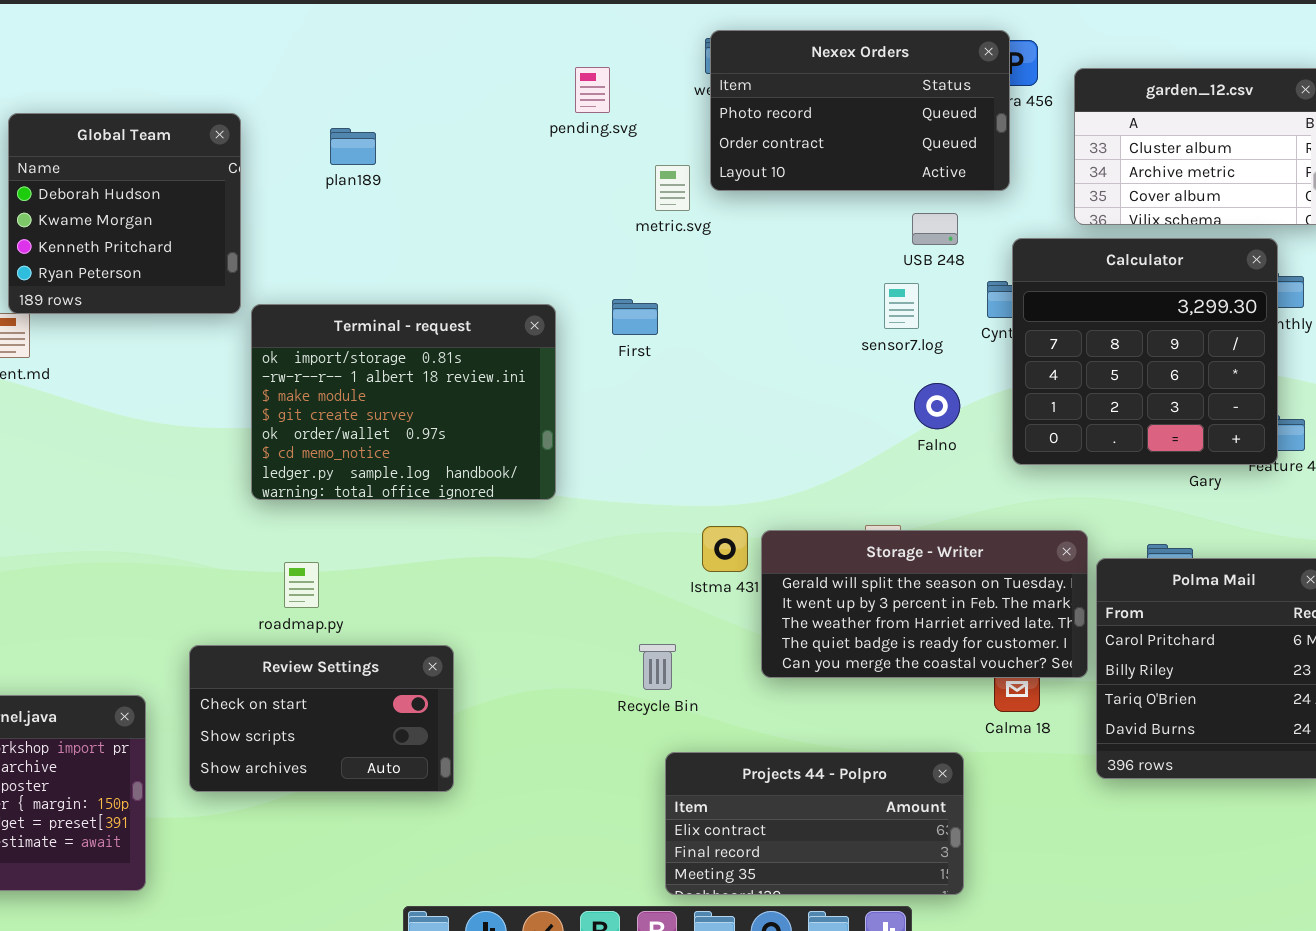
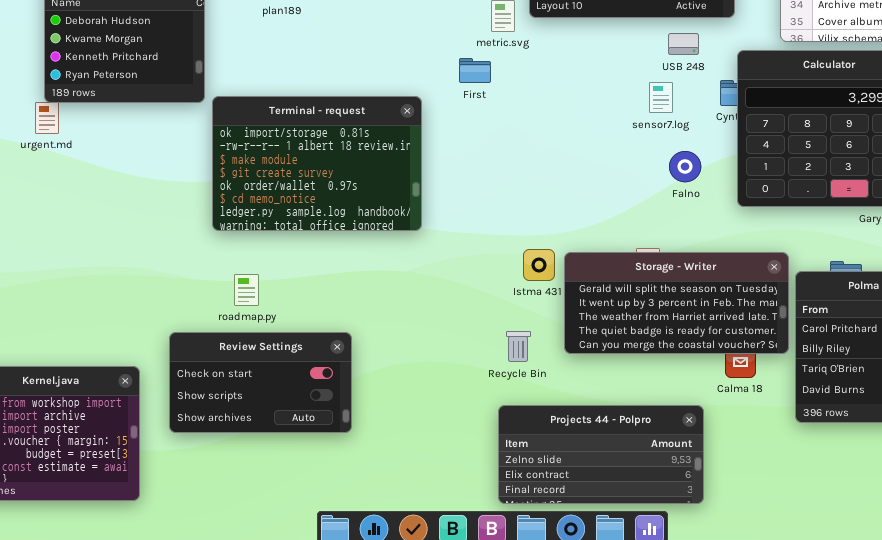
First: [612,299,658,335] -> [459,58,491,83], moved
Recycle Bin: [639,644,676,690] -> [506,331,531,362], moved
Projects 44 - Polpro: [665,752,964,895] -> [498,405,704,504], scrolled up 1 row

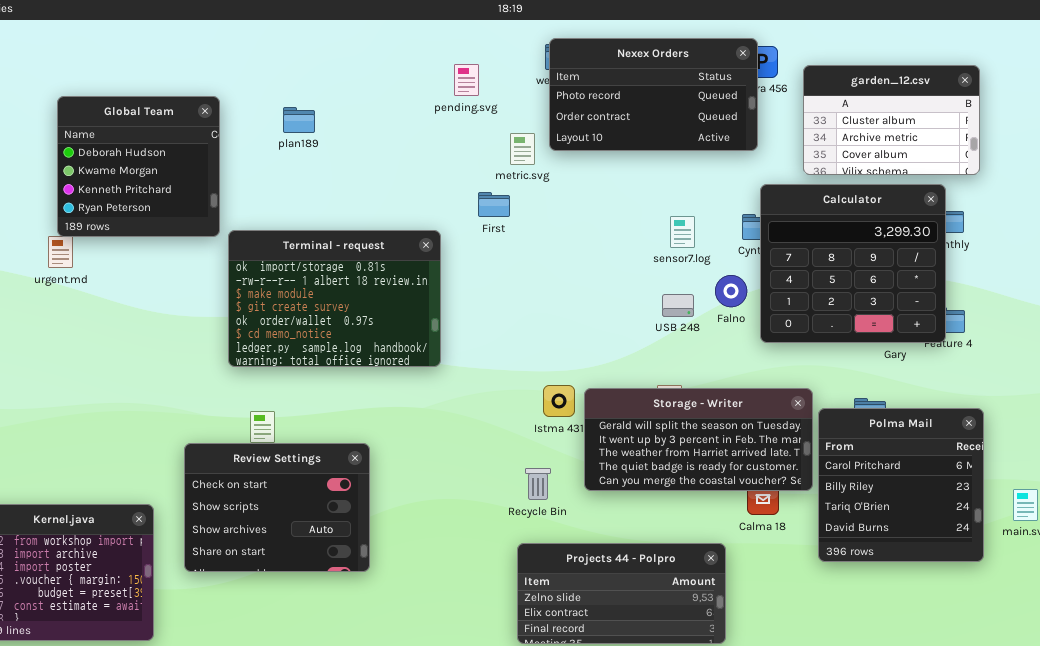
USB 248: [668,33,699,55] -> [662,294,694,317], moved
Falno: [669,151,701,182] -> [715,275,747,307], moved
Review Settings: [169,332,352,433] -> [184,443,370,572], resized

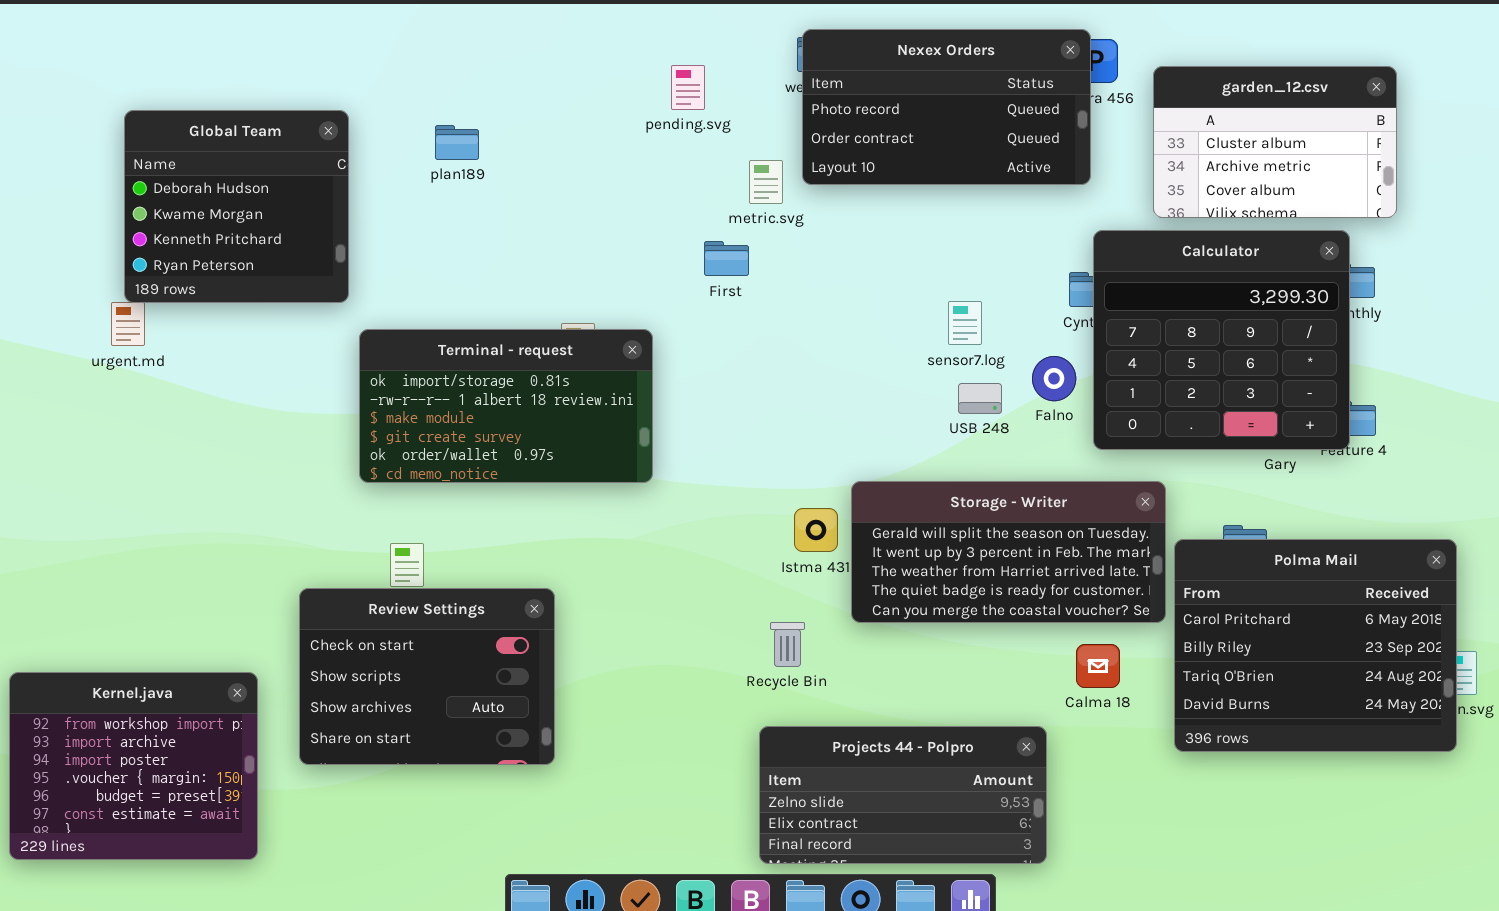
sensor7.log: [670,216,695,248] -> [948,301,982,345], moved
Terminal - request: [228,230,441,367] -> [359,329,653,483], resized
Storage - Writer: [584,388,813,491] -> [851,481,1166,623], moved
Polma Mail: [818,408,984,562] -> [1174,539,1457,752], resized

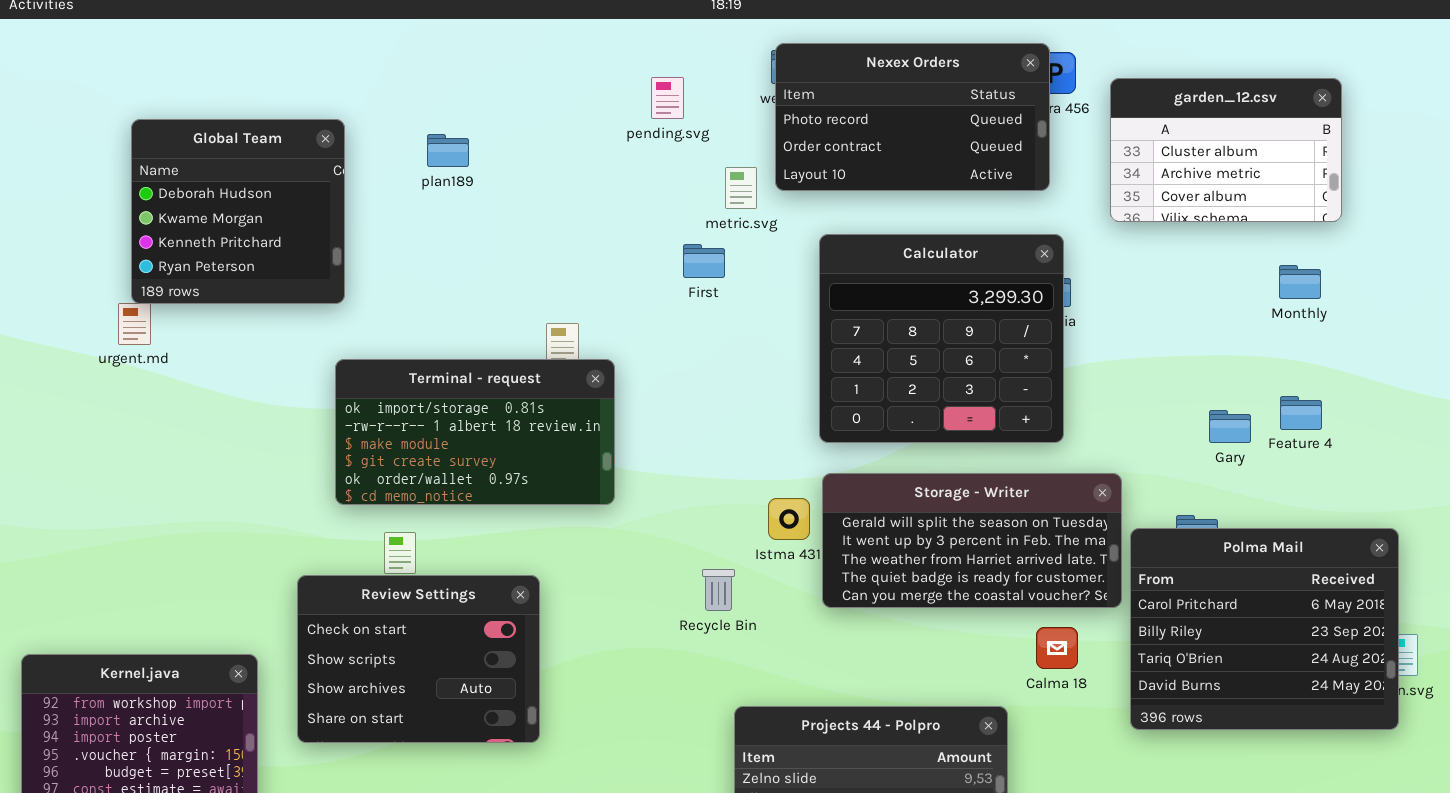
Calculator: [1093,230,1350,450] -> [819,234,1064,443], moved
Terminal - request: [359,329,653,483] -> [335,359,615,505], moved
Recycle Bin: [770,622,805,667] -> [702,569,735,611], moved

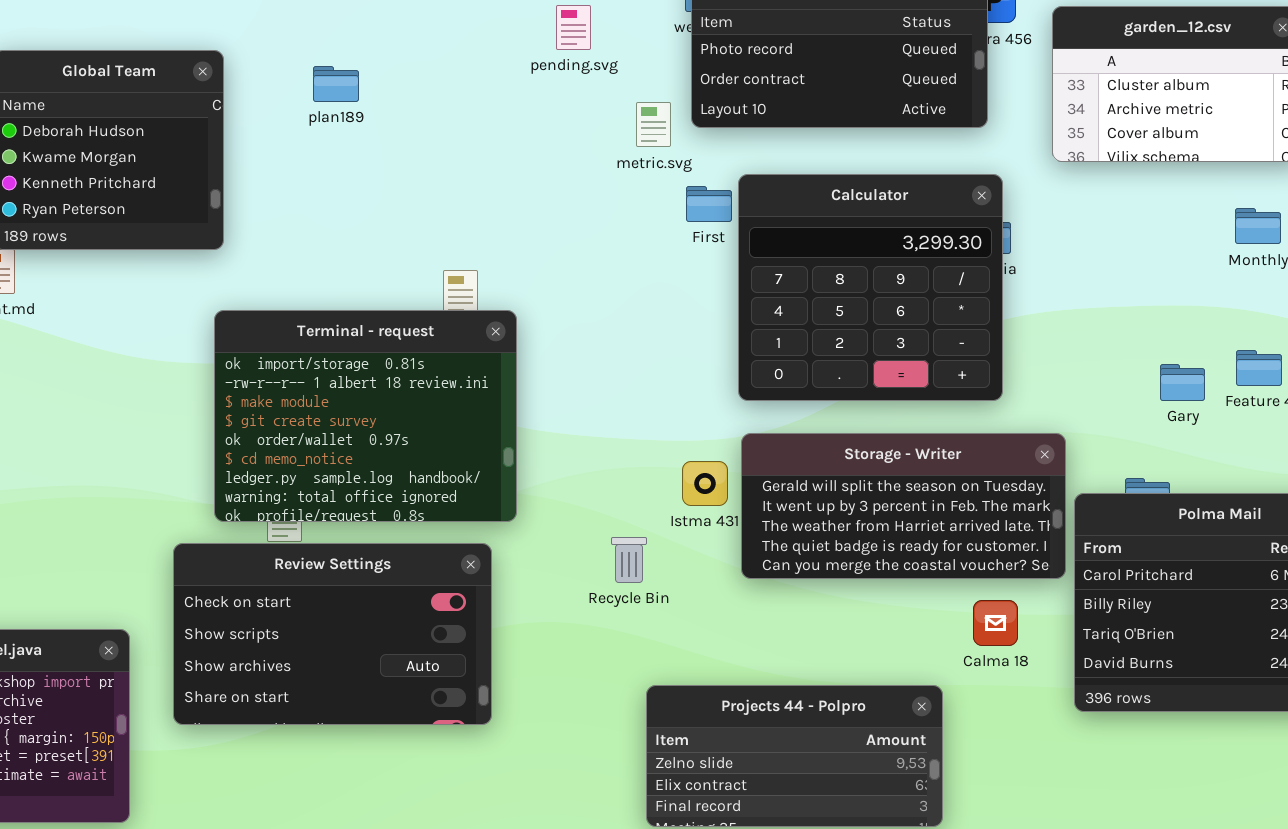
First: [683,244,725,278] -> [686,186,732,222], moved
Terminal - request: [335,359,615,505] -> [214,310,517,522], resized
Review Settings: [297,575,540,743] -> [173,543,492,725], resized

